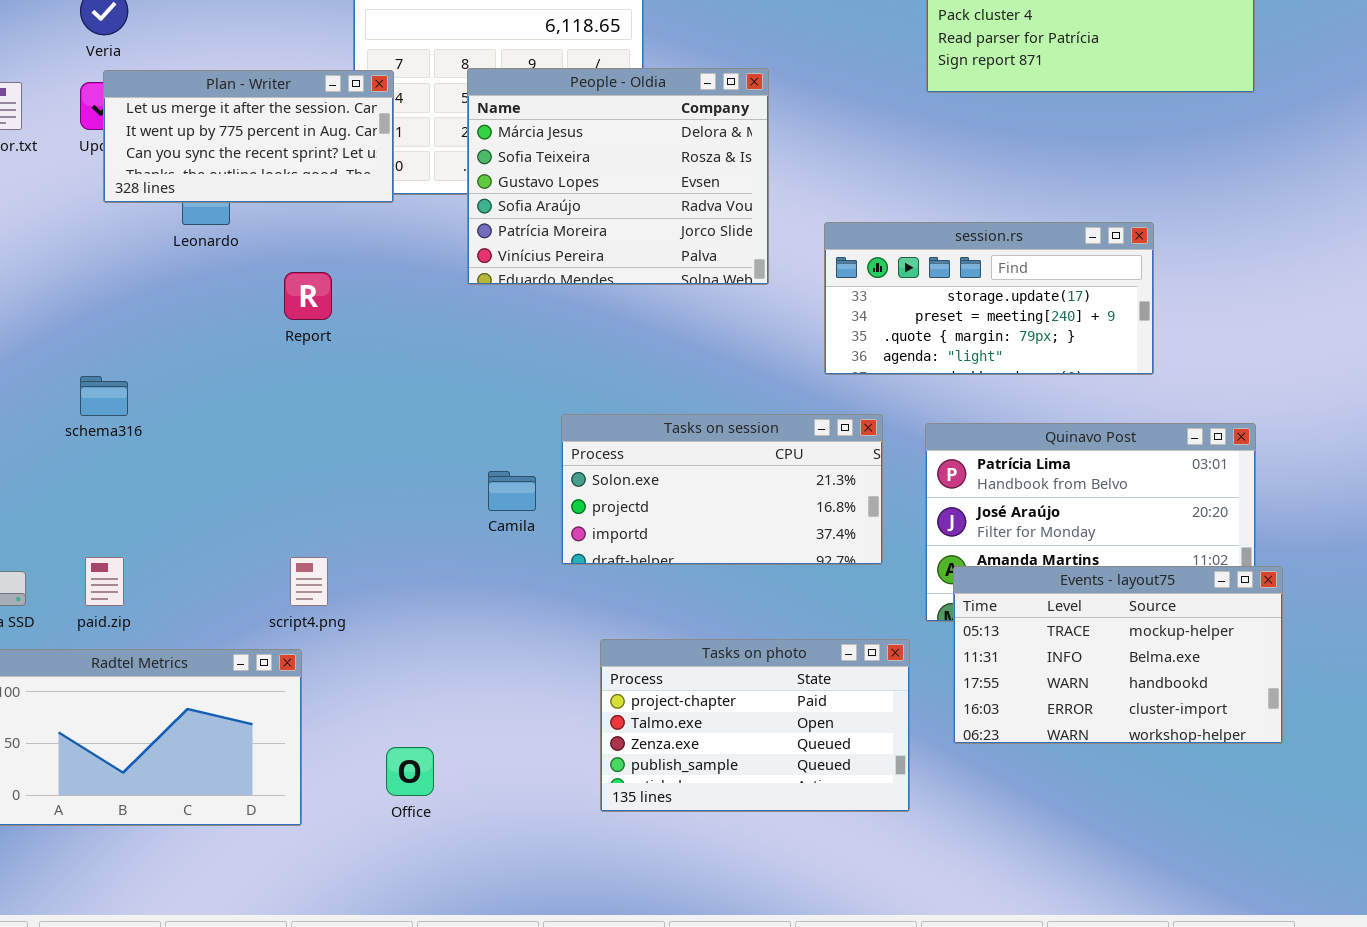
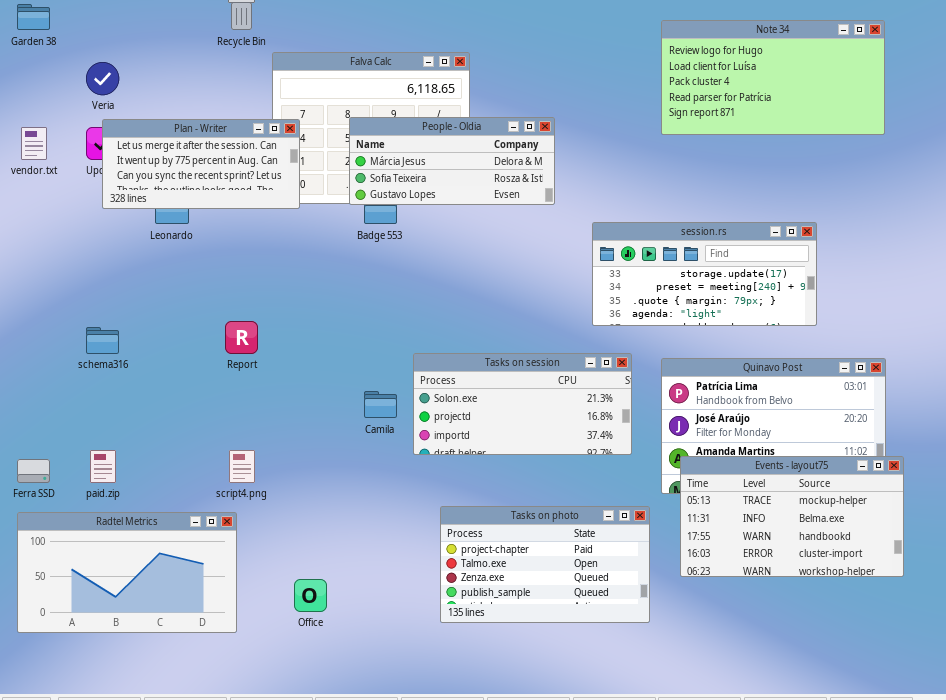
People - Oldia: [467,68,769,285] -> [349,117,555,205], resized
Report: [284,272,332,320] -> [225,321,258,354], moved

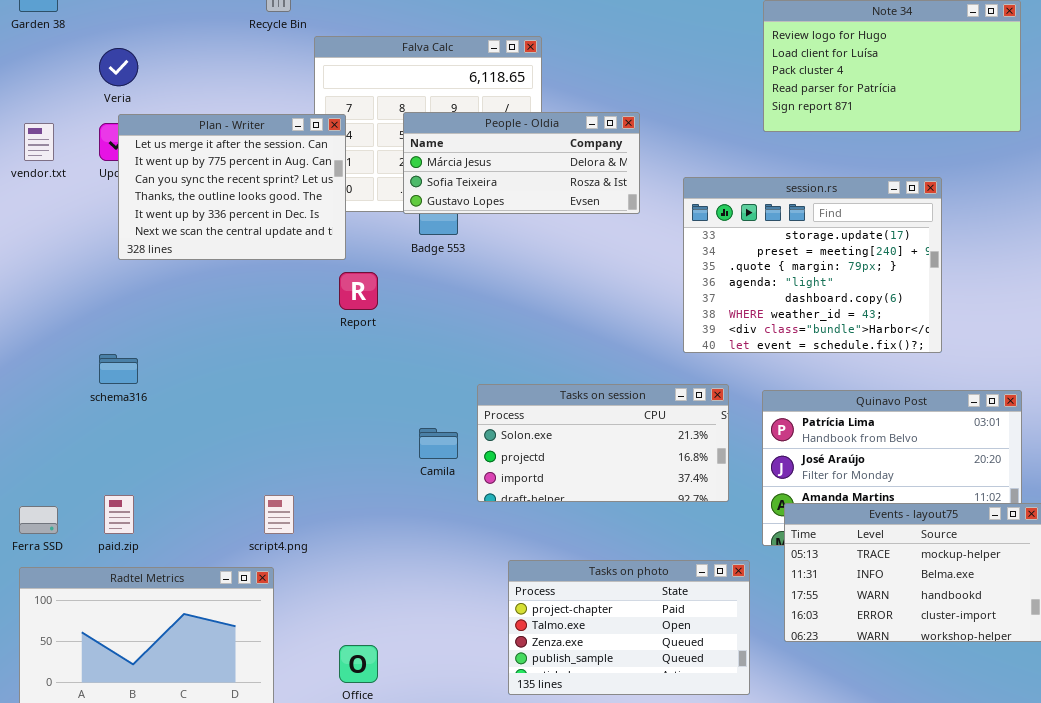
Plan - Writer: [102,119,300,209] -> [118,114,346,260], resized
session.rs: [592,222,817,326] -> [683,177,942,353], resized
Report: [225,321,258,354] -> [339,272,378,310], moved

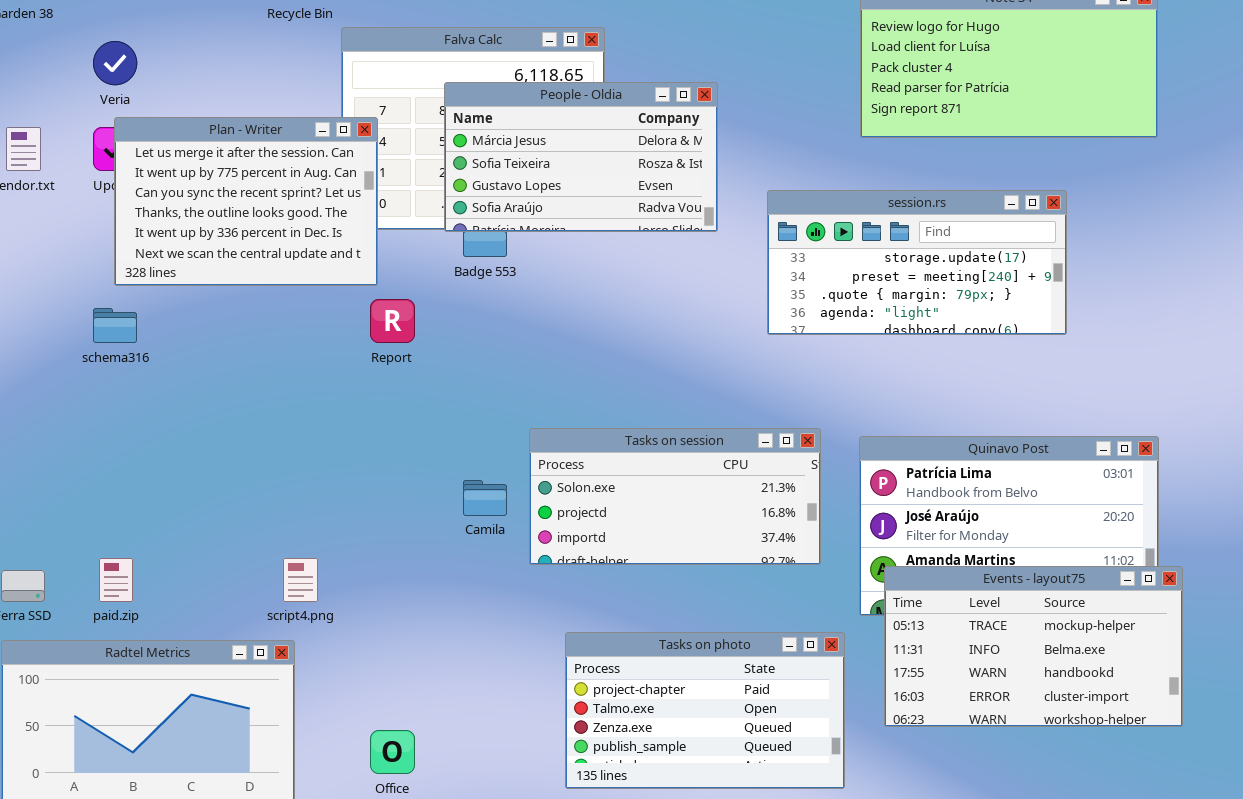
People - Oldia: [403,112,640,214] -> [444,82,718,232], resized
session.rs: [683,177,942,353] -> [767,190,1067,335], resized
schema316: [99,354,138,384] -> [93,308,137,343], moved

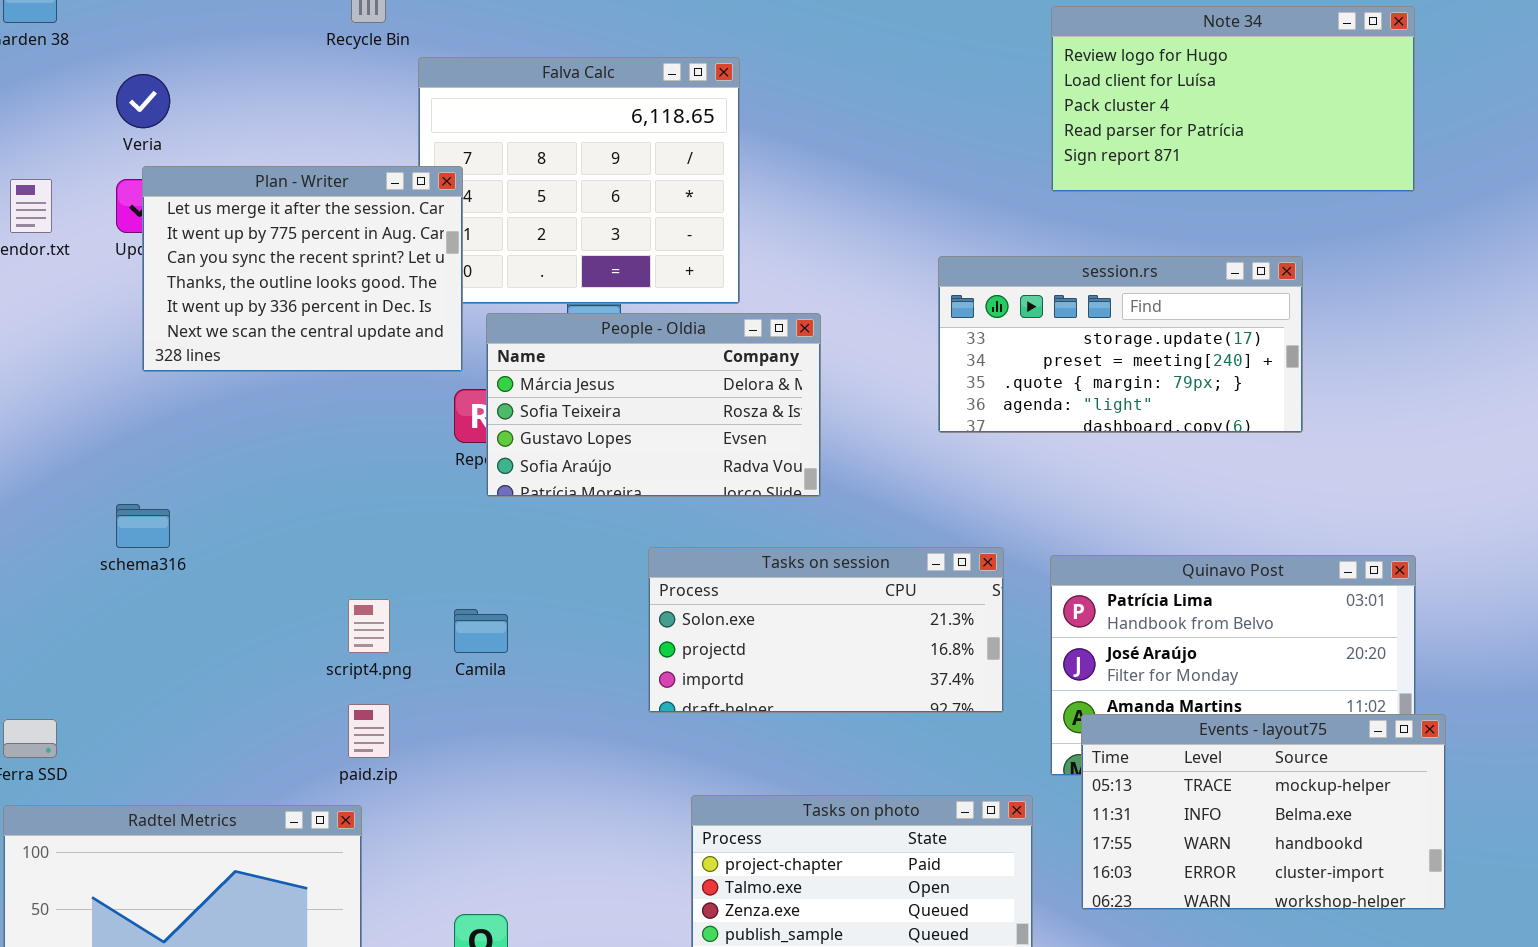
People - Oldia: [444,82,718,232] -> [486,313,821,497], moved
schema316: [93,308,137,343] -> [116,504,170,548], moved
Camila: [463,480,507,516] -> [454,609,508,653], moved
paid.zip: [99,558,133,602] -> [348,704,390,758], moved
script4.png: [283,558,318,602] -> [348,599,390,653], moved

